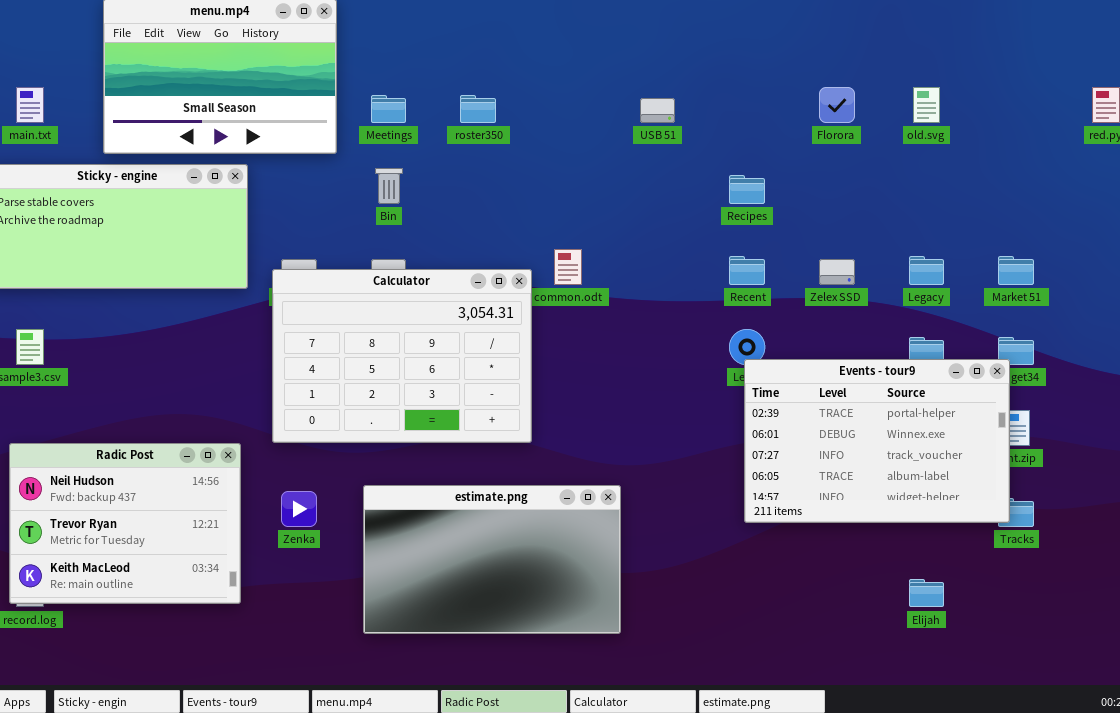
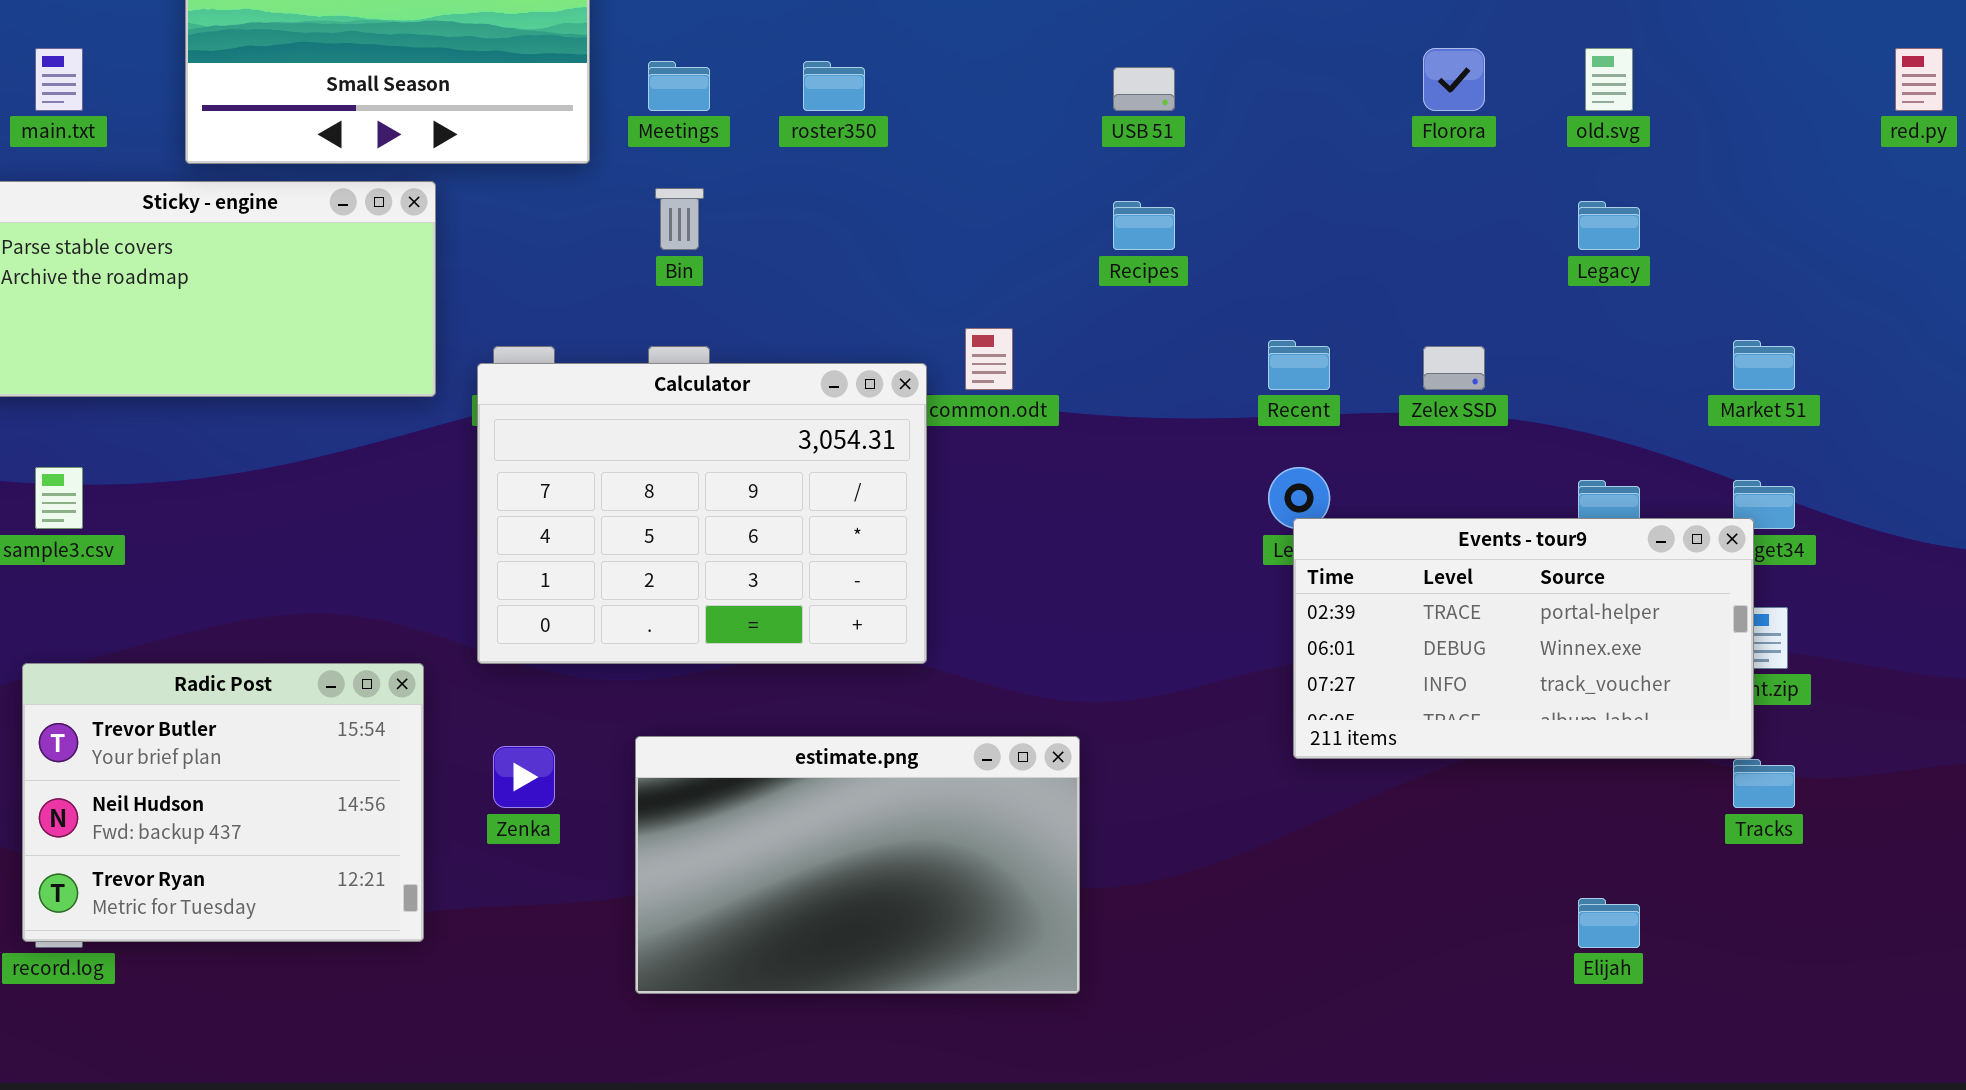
Recipes: [729,175,765,204] -> [1113,201,1175,250], moved
Legacy: [909,256,944,285] -> [1578,201,1640,250], moved
Events - tour9: [744,359,1010,523] -> [1293,518,1754,759], resized
Radic Post: [9,443,241,604] -> [22,663,424,942], scrolled up 1 row

